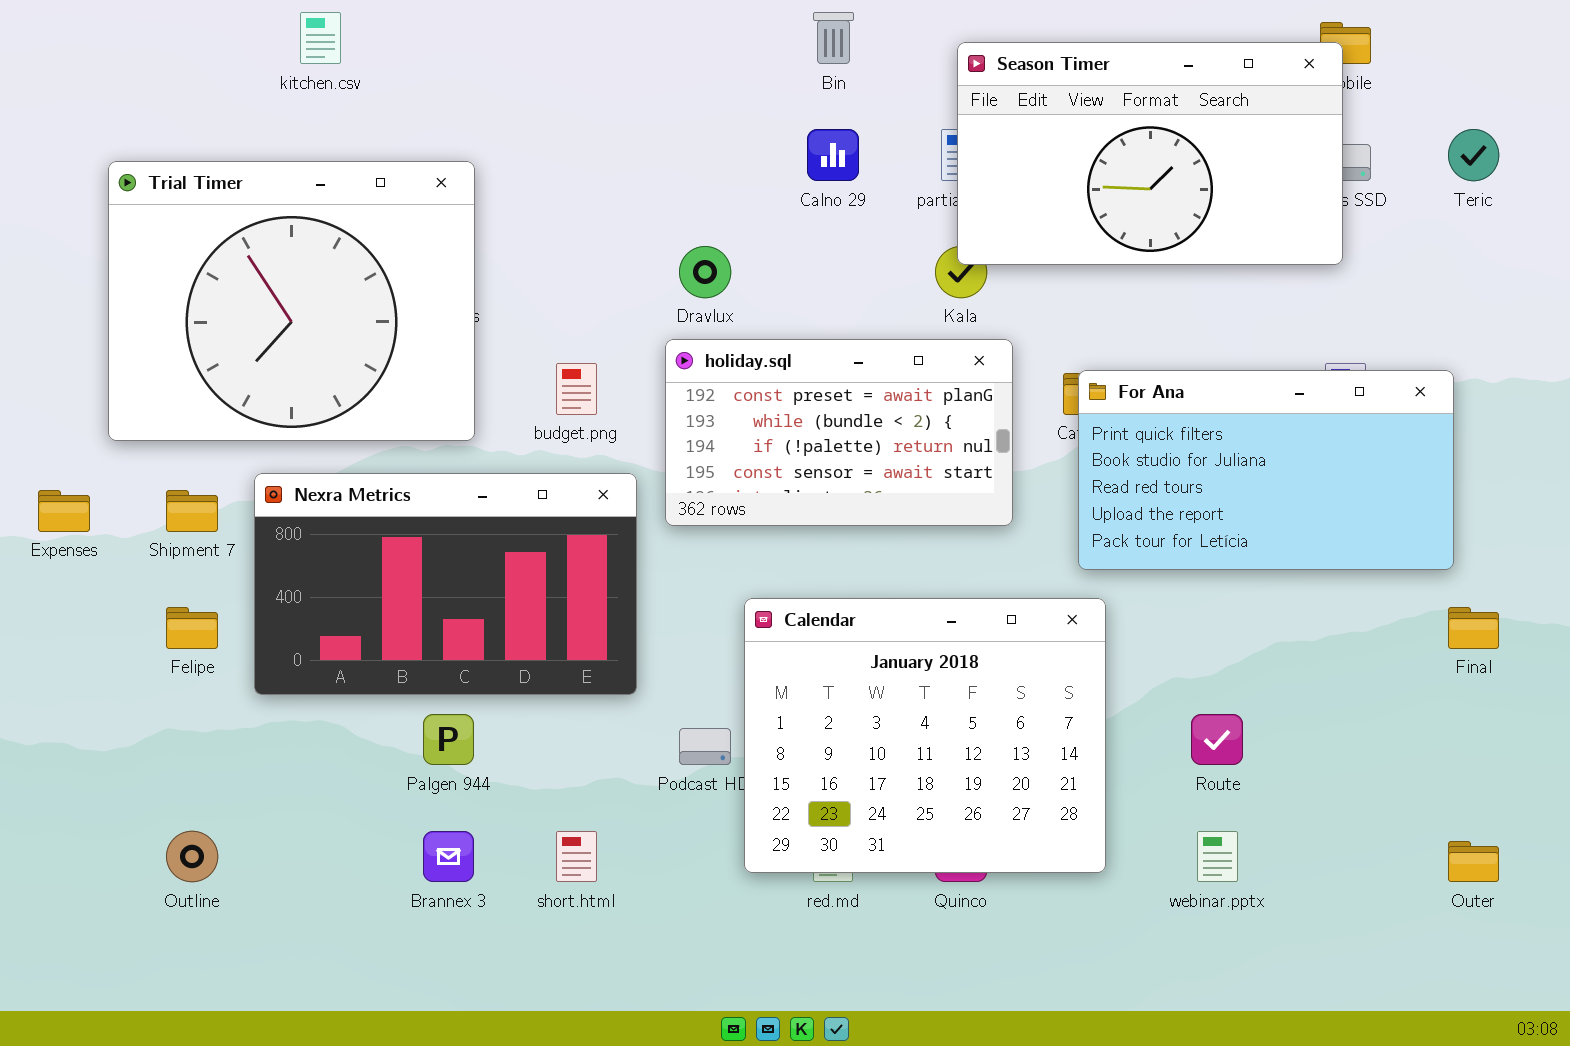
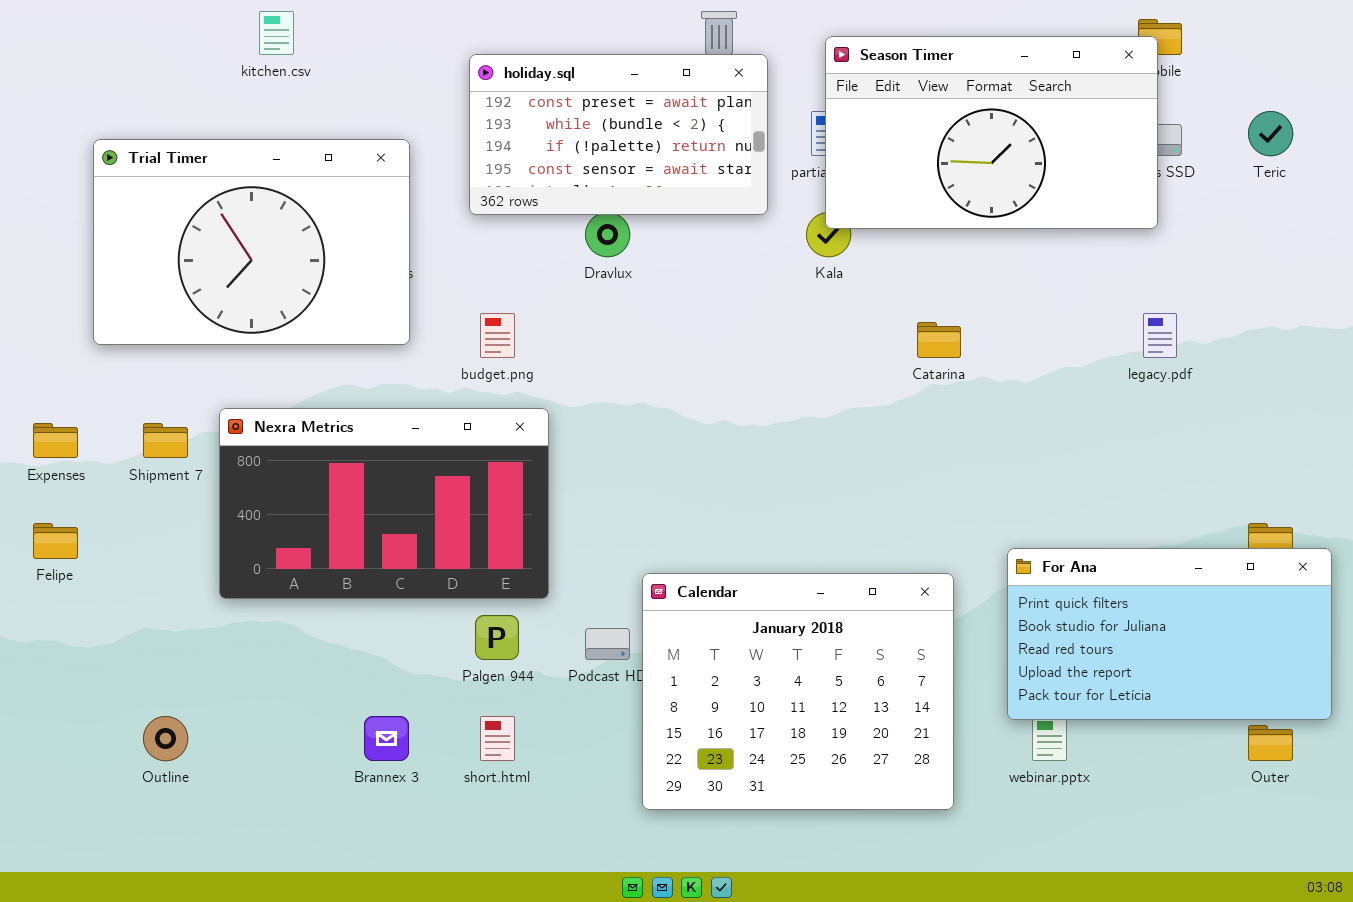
Trial Timer: [108,161,475,441] -> [93,139,410,345], resized
holiday.sql: [665,339,1013,526] -> [469,54,768,215], moved
For Ana: [1078,370,1454,570] -> [1007,548,1332,720], moved
Calendar: [744,598,1106,873] -> [642,573,954,810], moved
Felipe: [166,607,218,649] -> [33,523,78,559], moved
Palgen 944: [423,714,474,765] -> [475,615,519,660], moved

